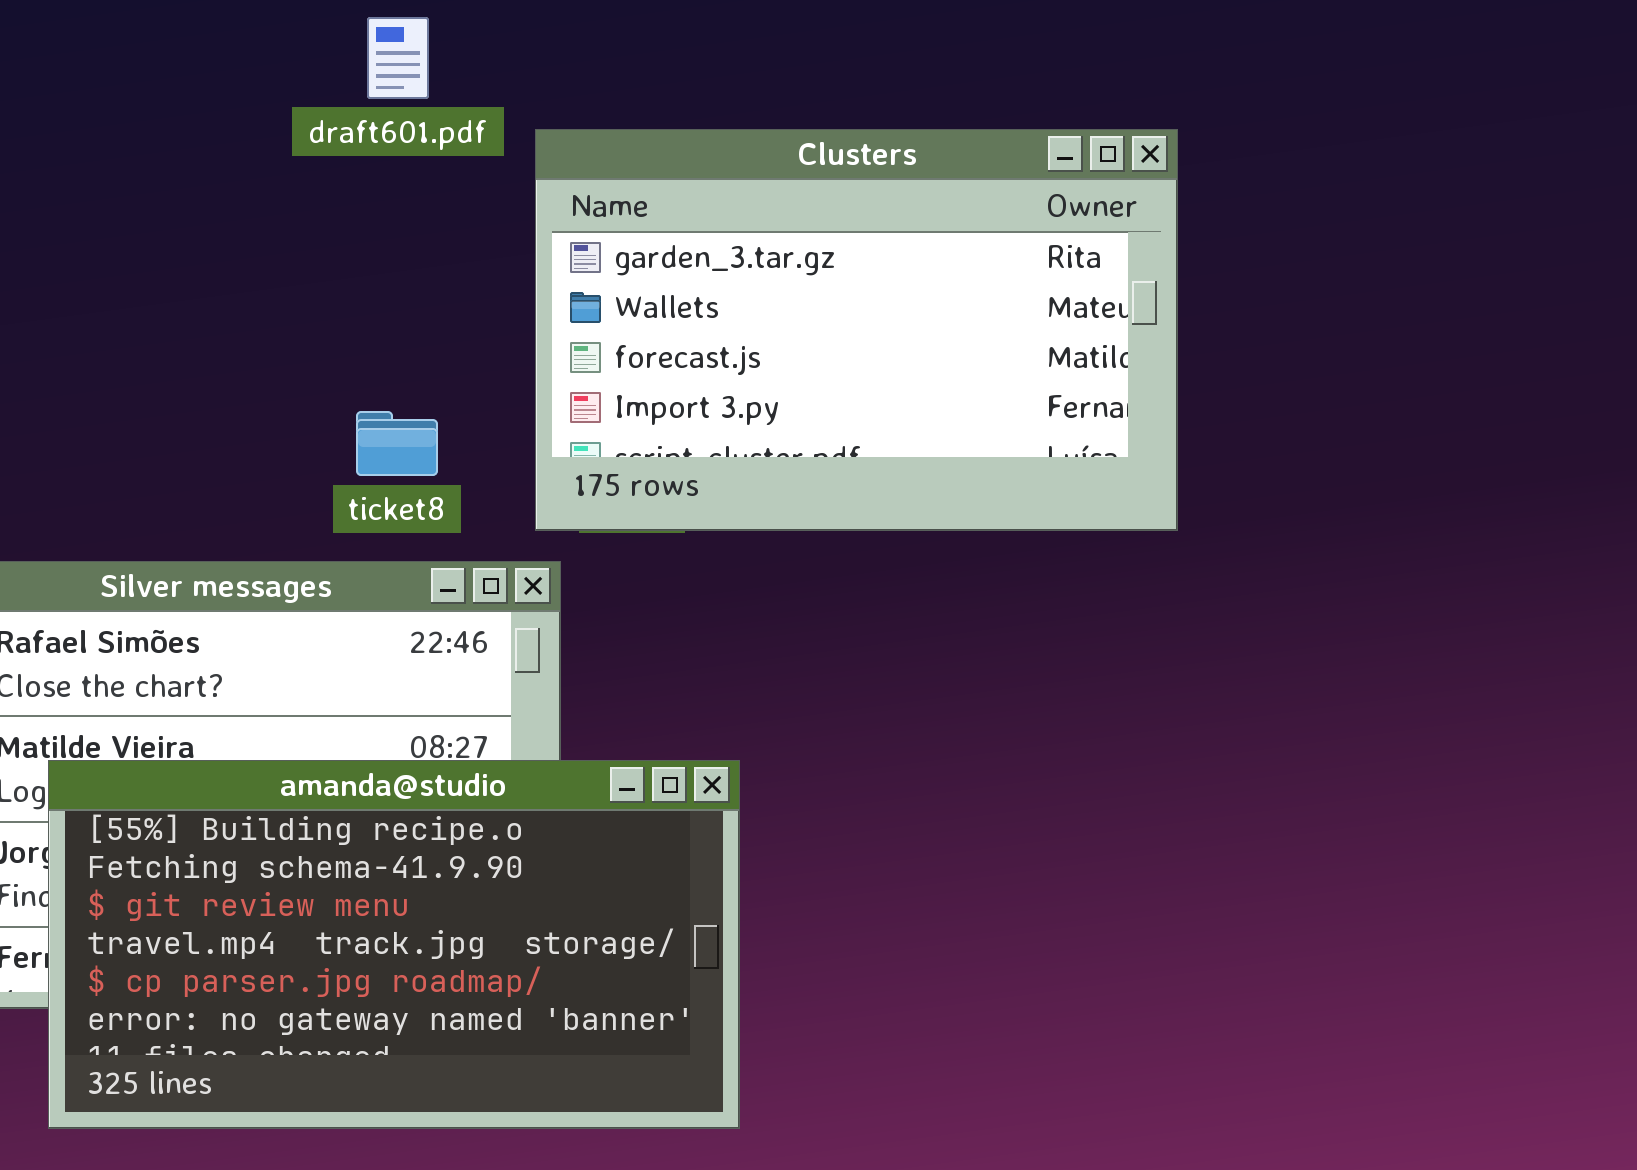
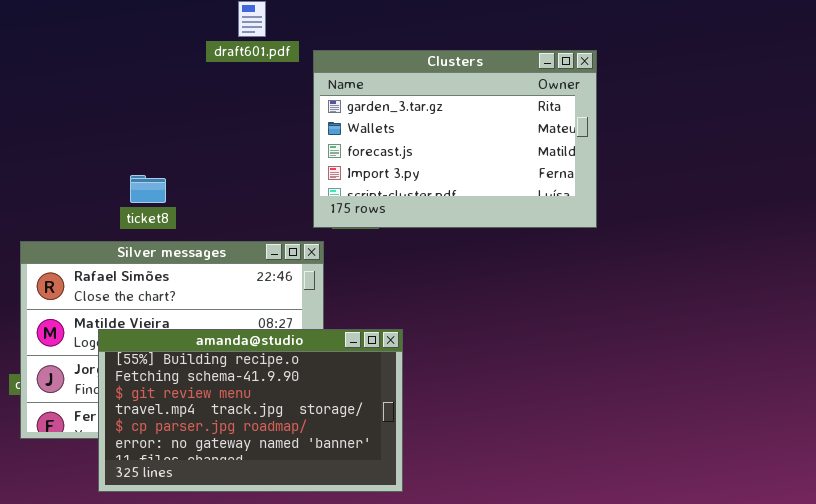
ticket8: [356,411,438,476] -> [130,175,166,203], moved

